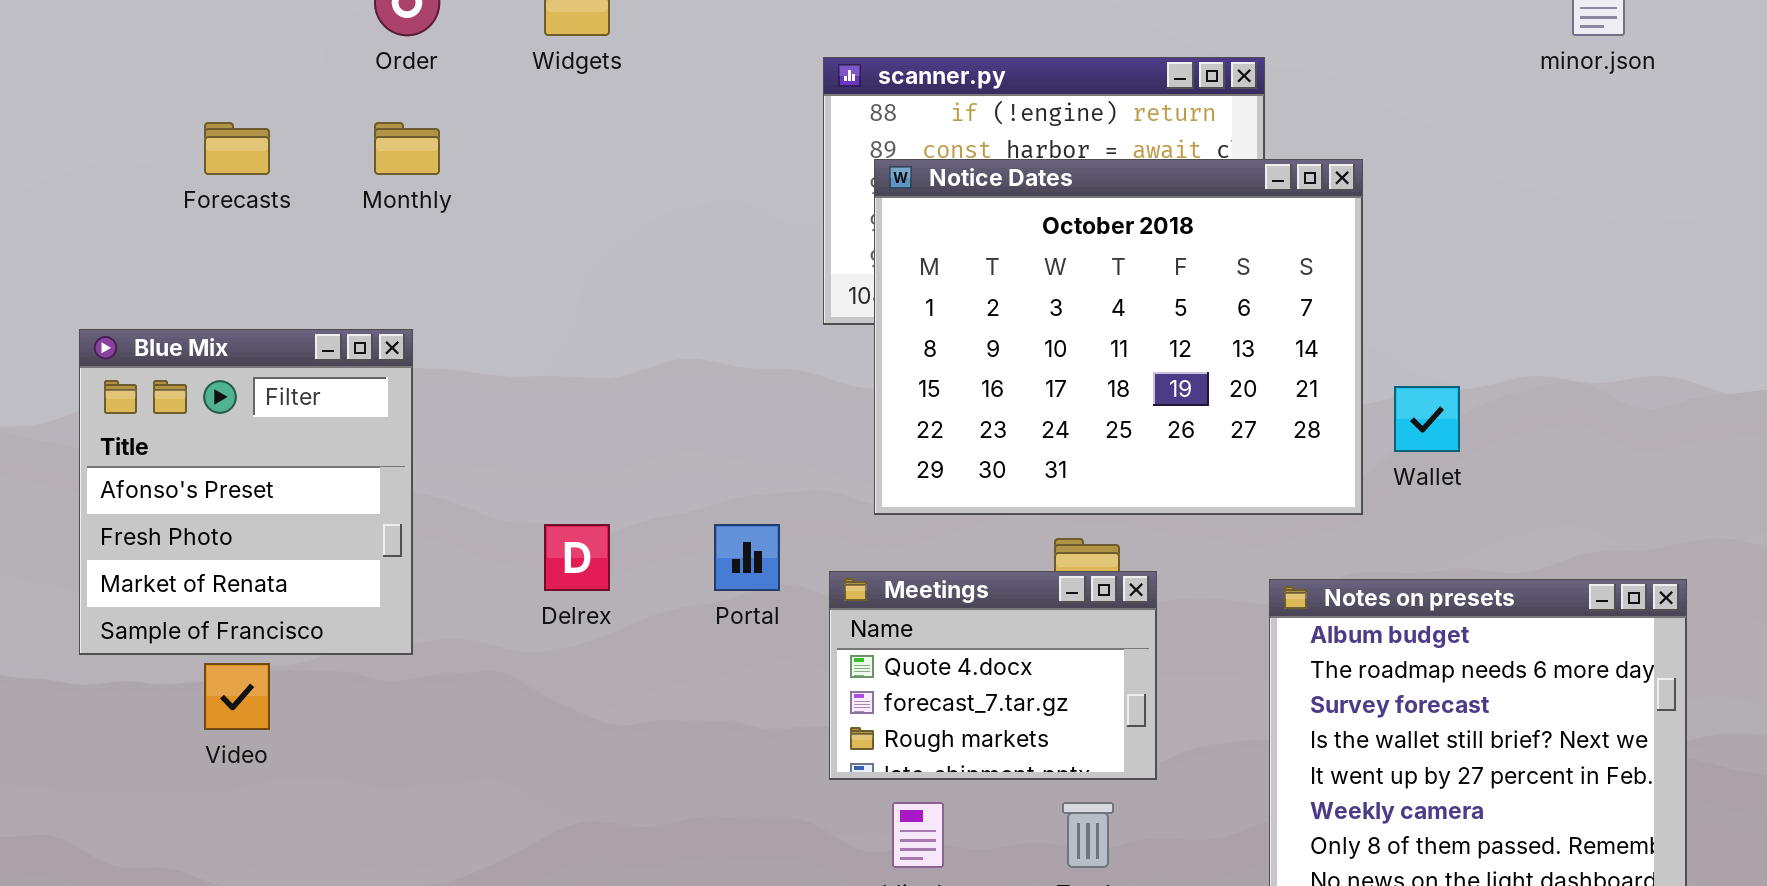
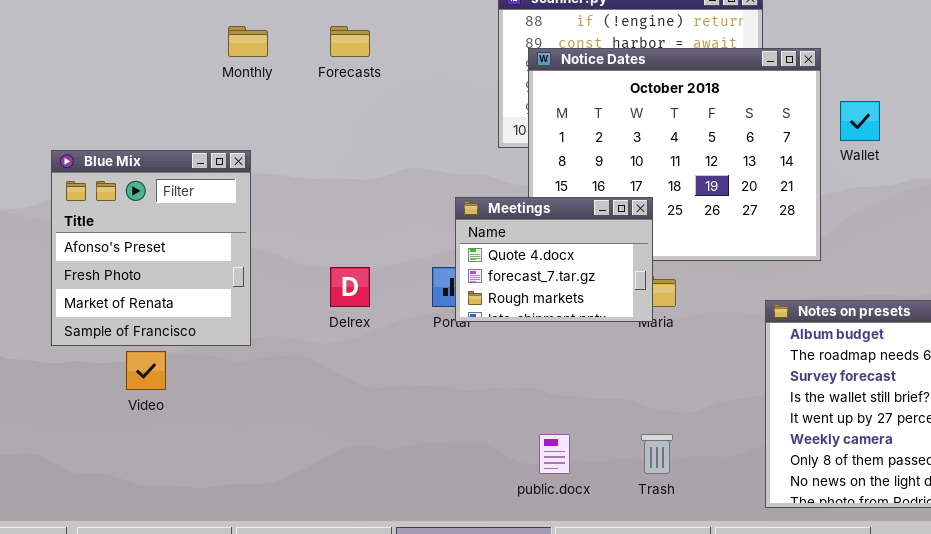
Forecasts: [204,122,270,175] -> [330,26,370,57], moved
Wallet: [1394,386,1460,452] -> [840,101,880,141], moved
Meetings: [829,571,1157,780] -> [455,197,653,322], moved

